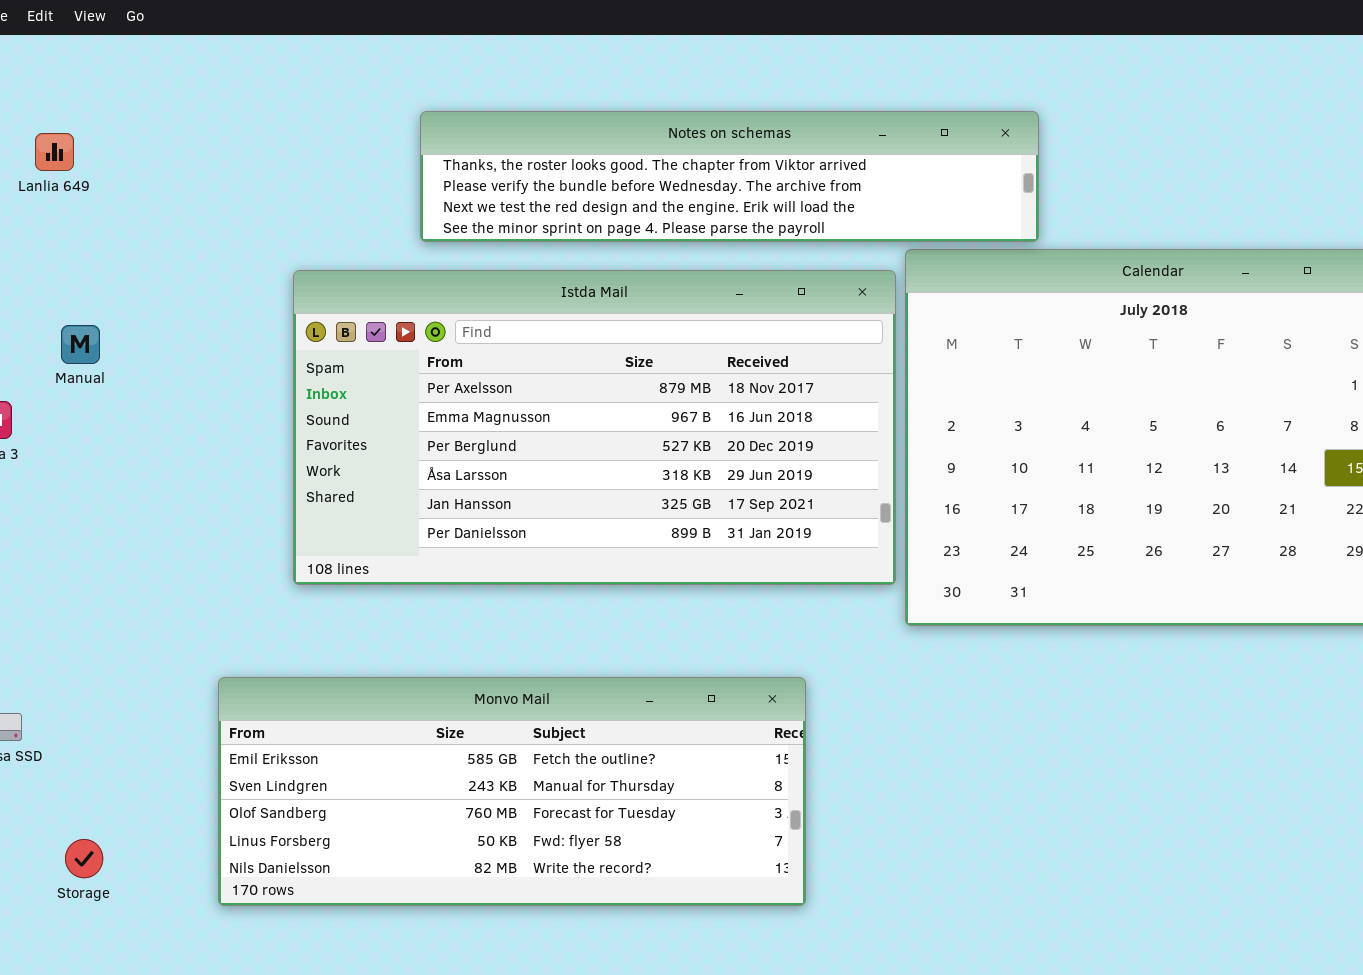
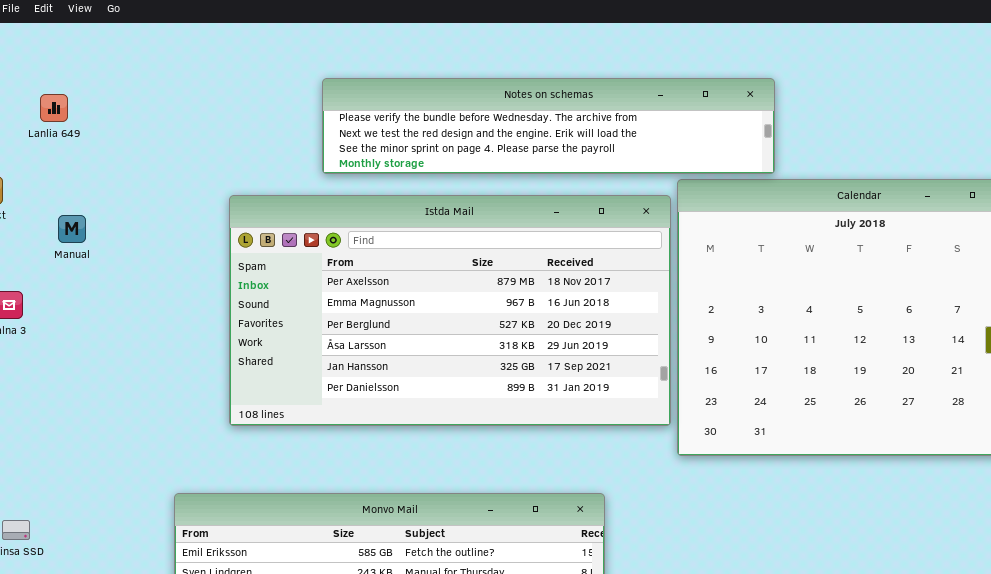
Notes on schemas: [420,111,1039,242] -> [322,78,775,174], scrolled down 1 row
Manual: [61,325,100,364] -> [58,215,86,243], moved

